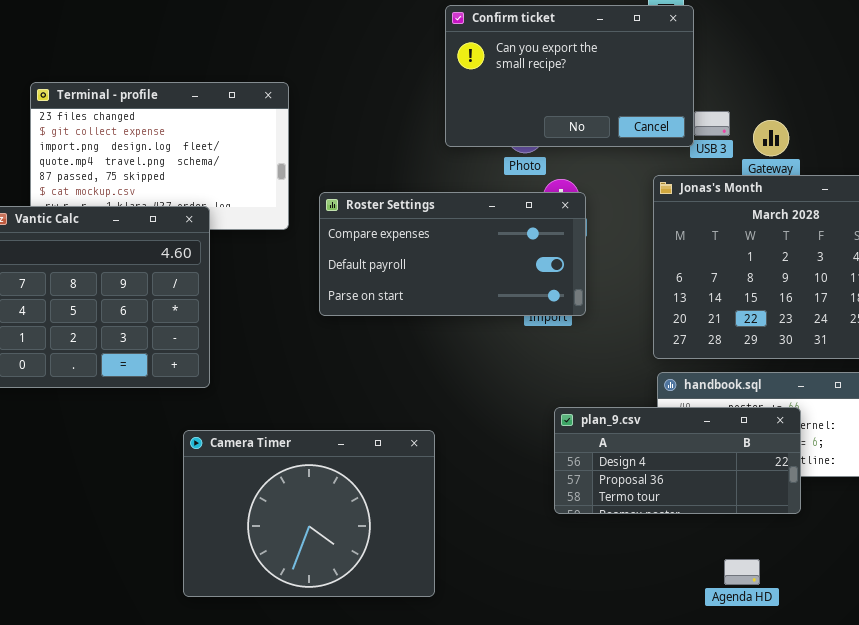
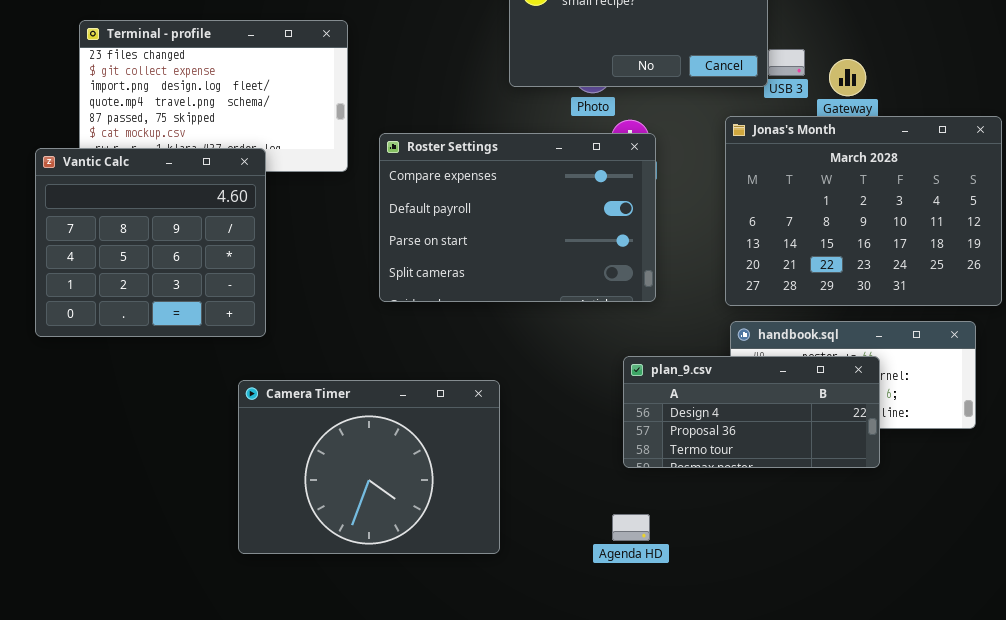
Roster Settings: [319,192,586,316] -> [379,133,656,302], resized
Agenda HD: [724,559,760,585] -> [612,514,650,541], moved

